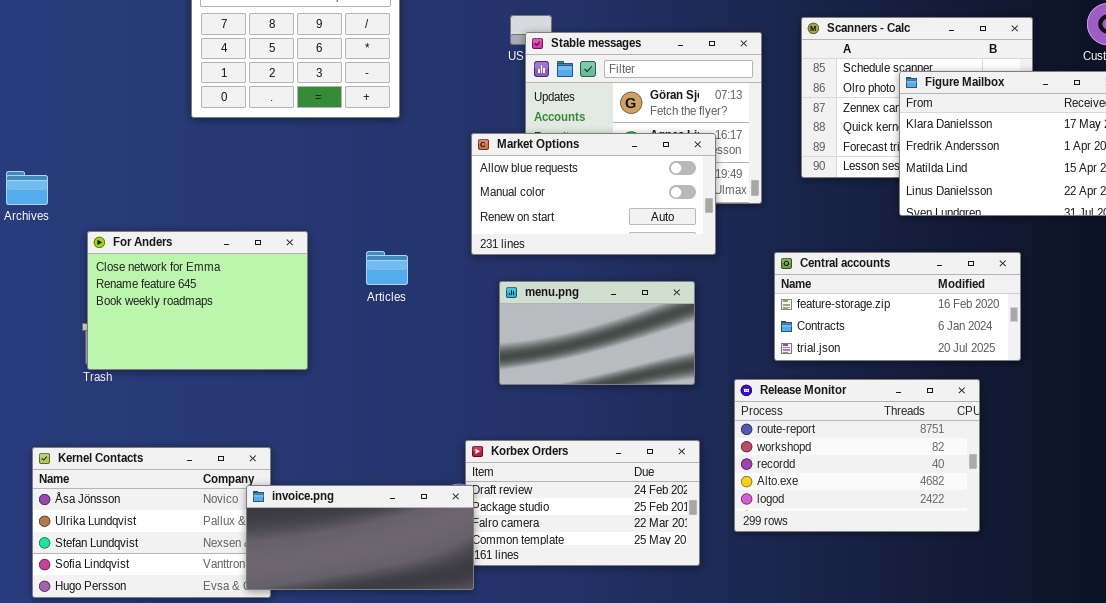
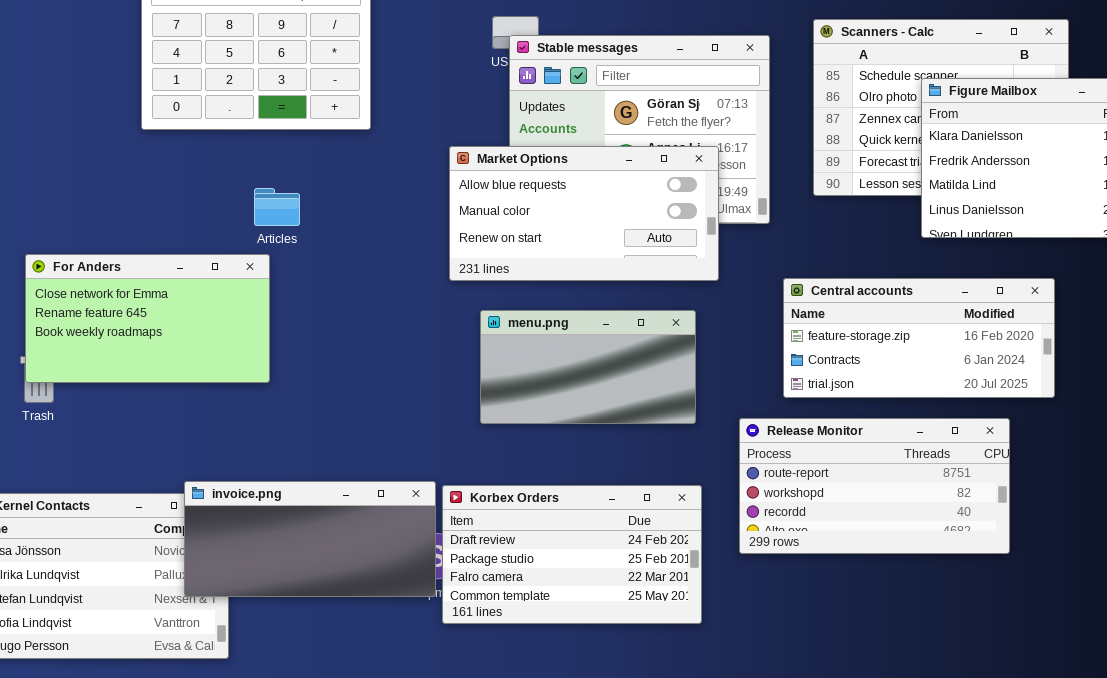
For Anders: [87,231,308,370] -> [25,254,270,383], resized
Articles: [366,251,408,285] -> [254,188,300,226], moved
Release Monitor: [734,379,980,532] -> [739,418,1010,554], resized
invoice.png: [246,485,474,590] -> [184,481,436,597], moved

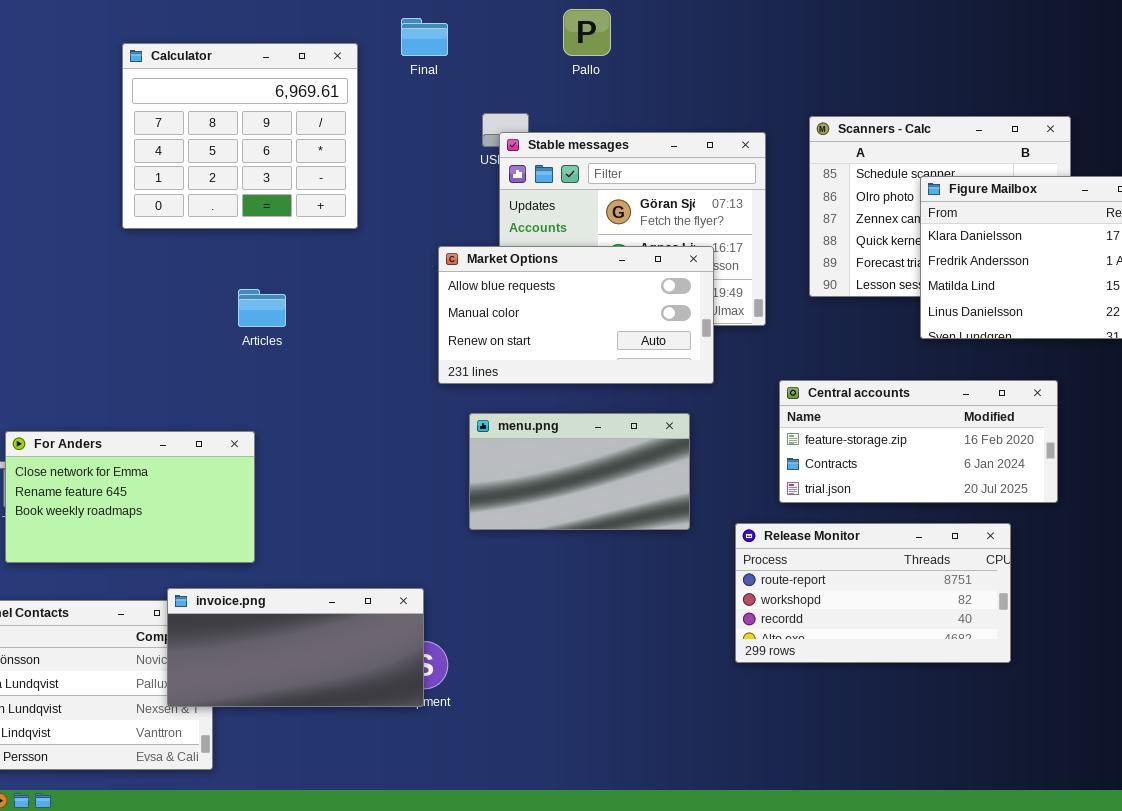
For Anders: [25,254,270,383] -> [5,431,255,563], moved
Korbex Orders: [442,485,702,624] -> none, closed

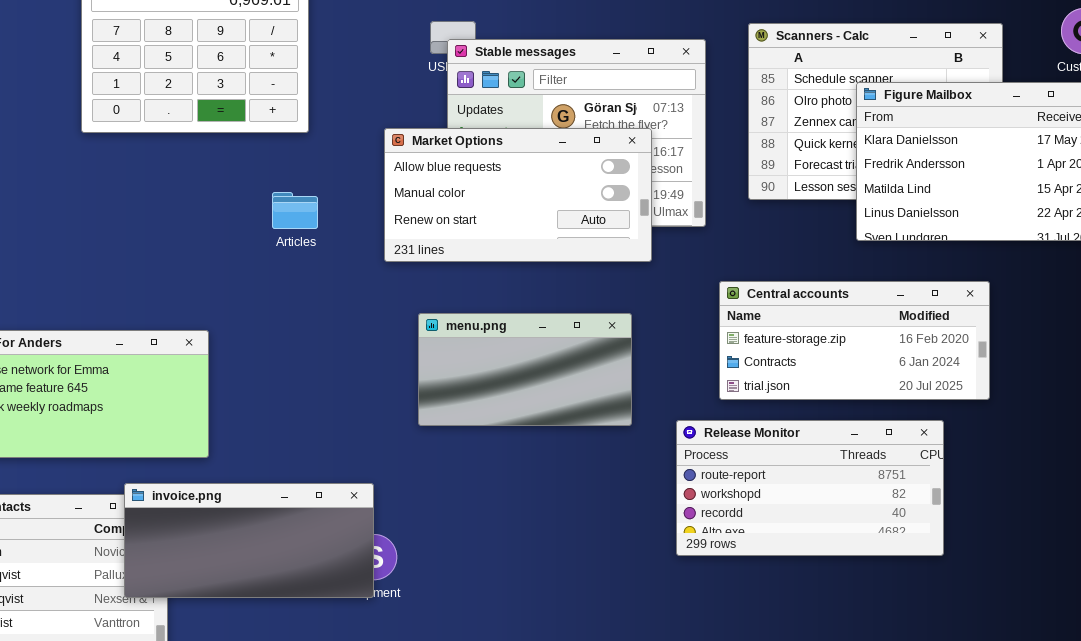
Market Options: [438,246,714,384] -> [384,128,652,262], moved
Articles: [238,289,286,327] -> [272,192,318,229], moved

